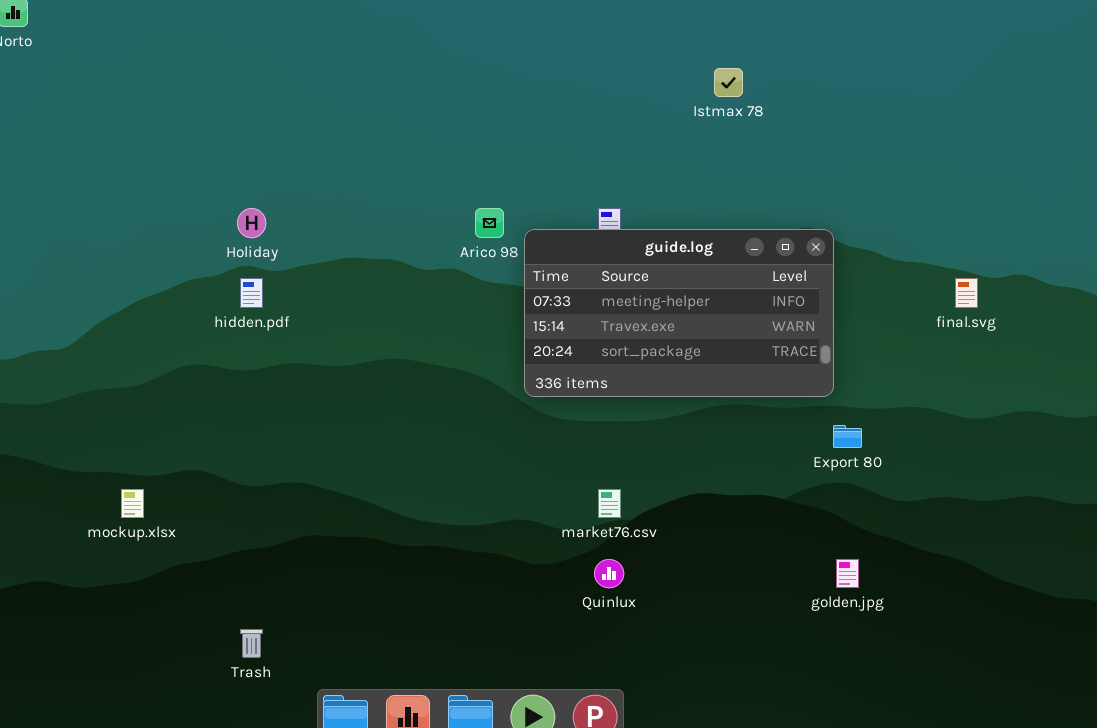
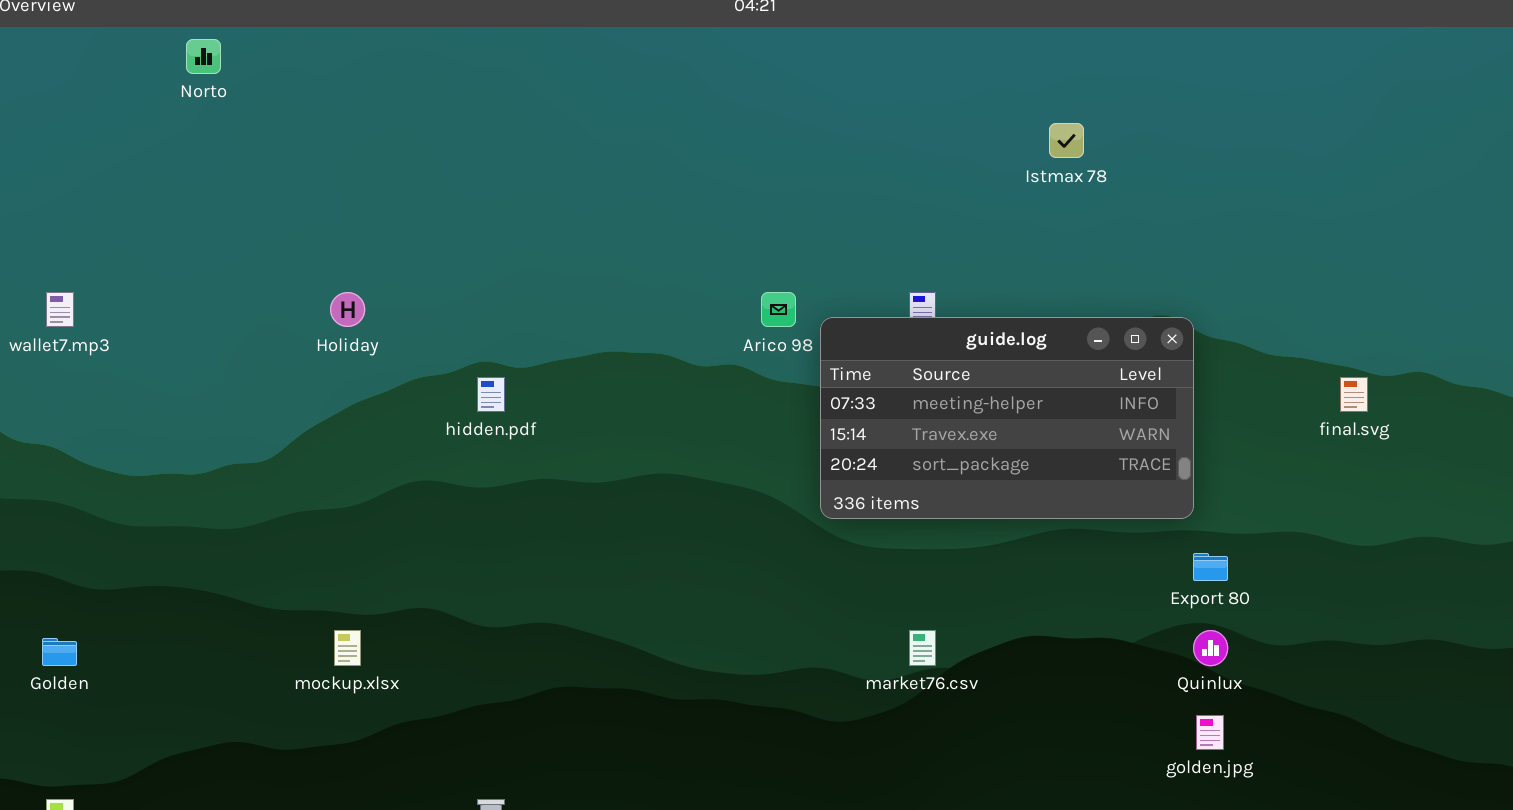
Holiday: [237,208,266,238] -> [330,292,365,327], moved
Quinlux: [594,559,624,588] -> [1193,630,1228,666], moved

